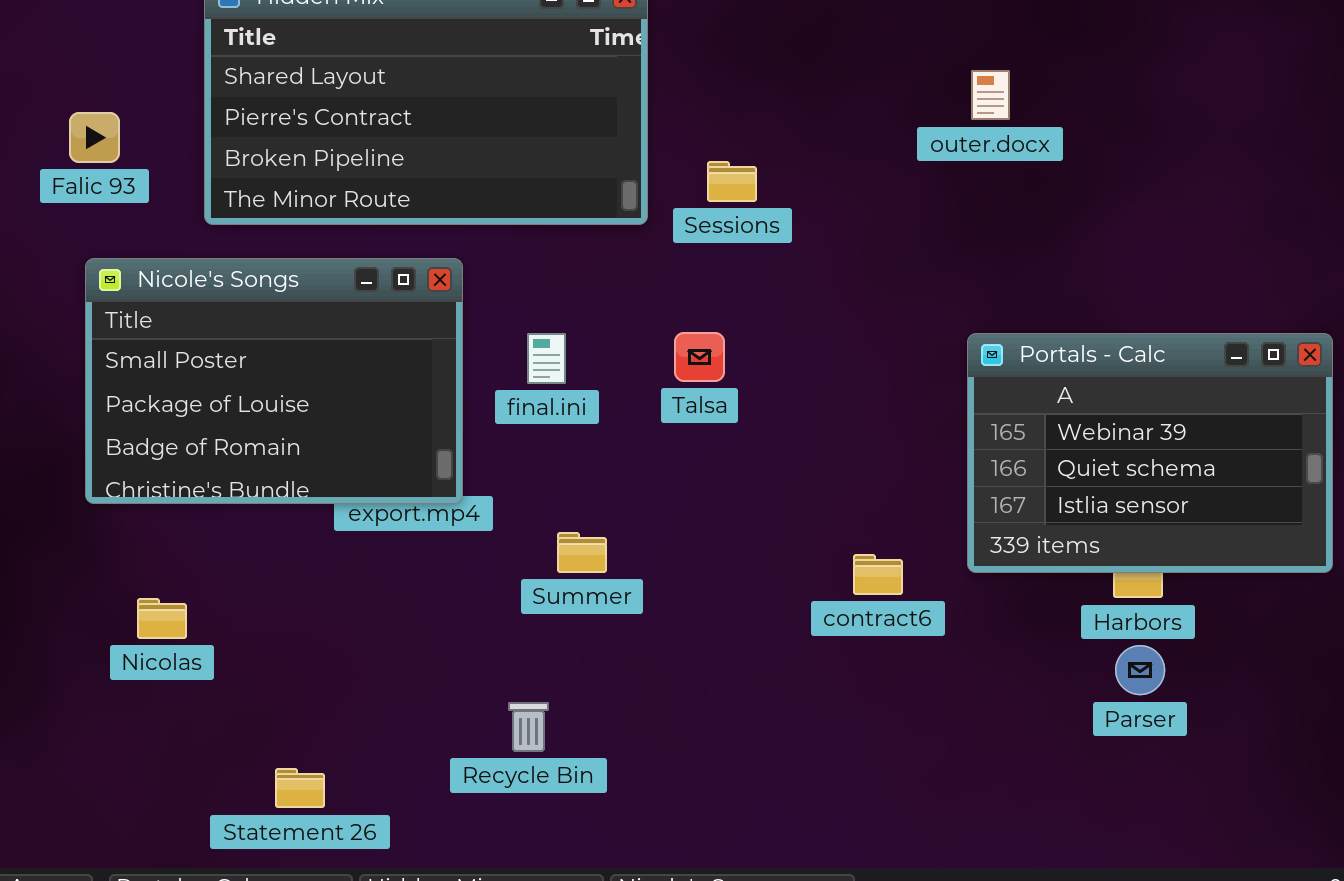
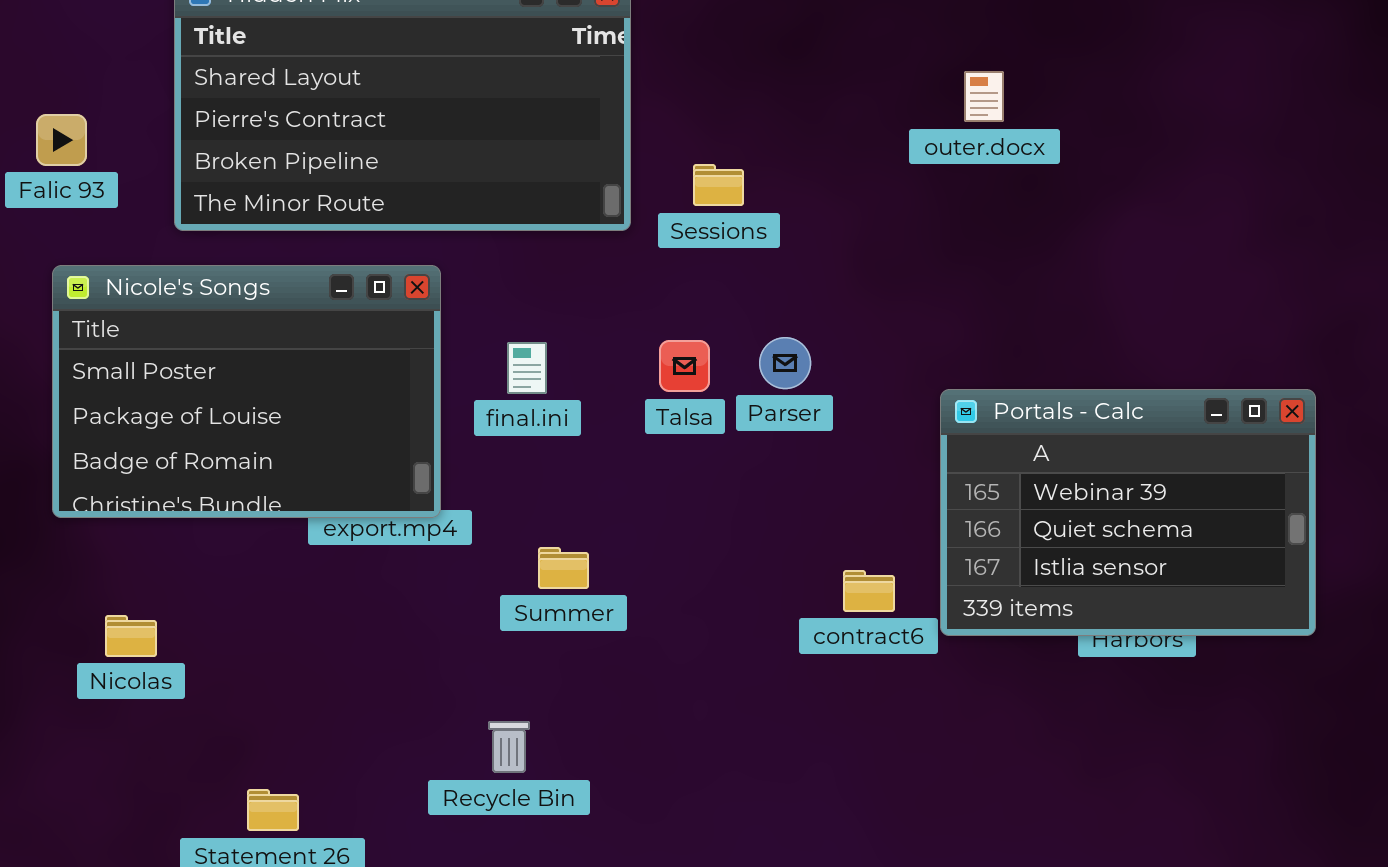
Portals - Calc: [967,333,1333,573] -> [940,389,1316,636], moved
Parser: [1115,645,1165,695] -> [759,337,811,389], moved

